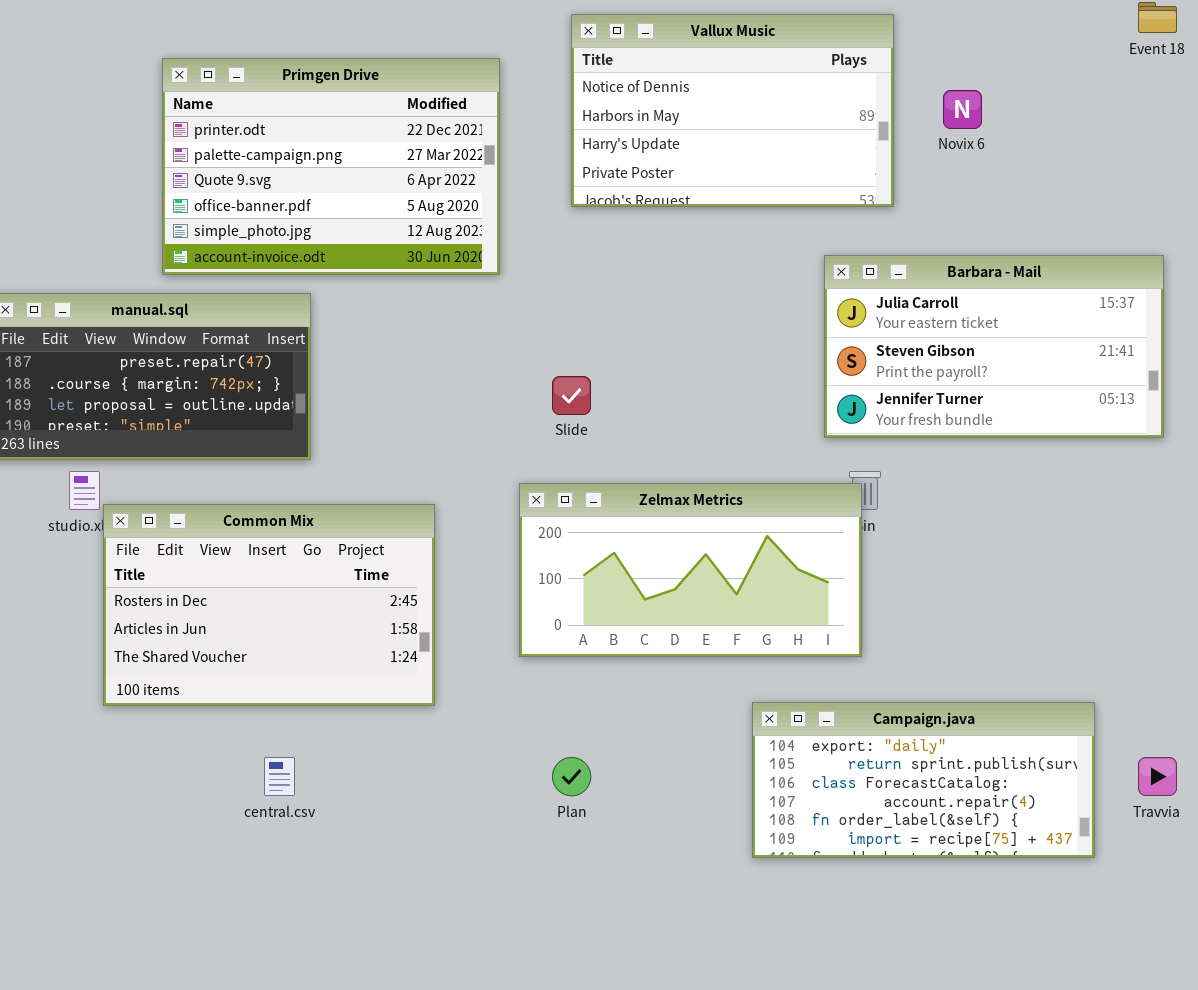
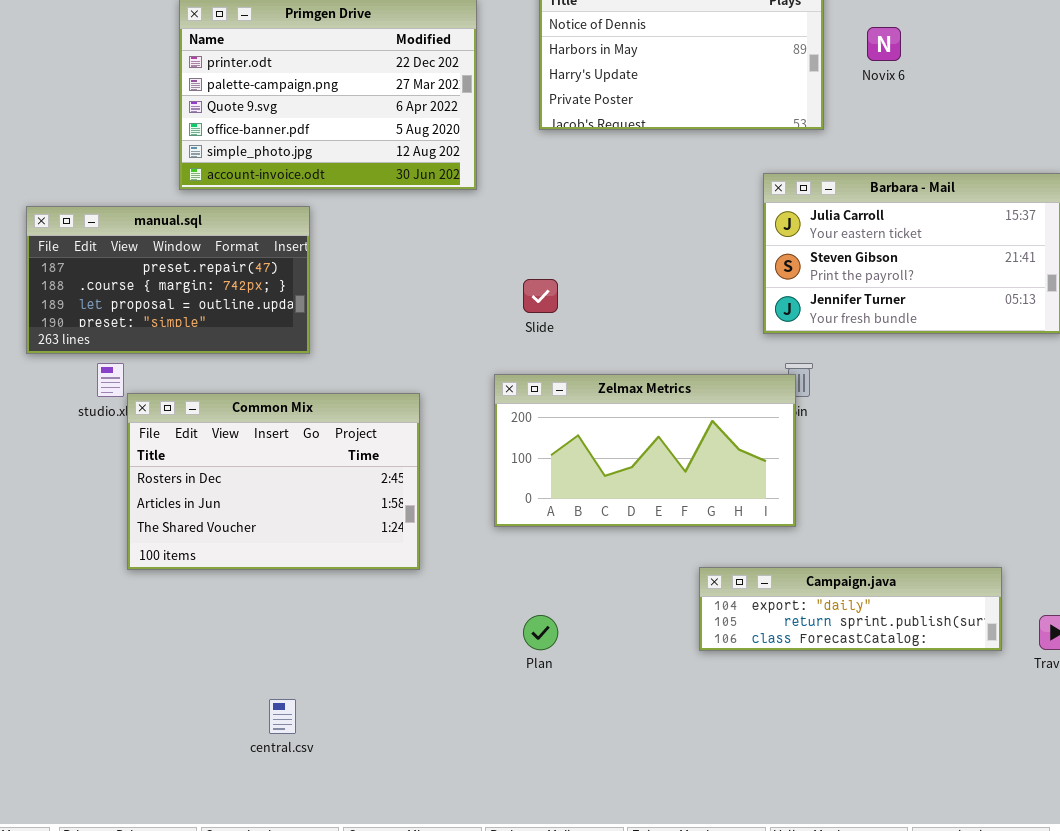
Campaign.java: [752,702,1095,858] -> [699,567,1002,651], resized
central.csv: [264,757,295,796] -> [269,699,296,734], moved

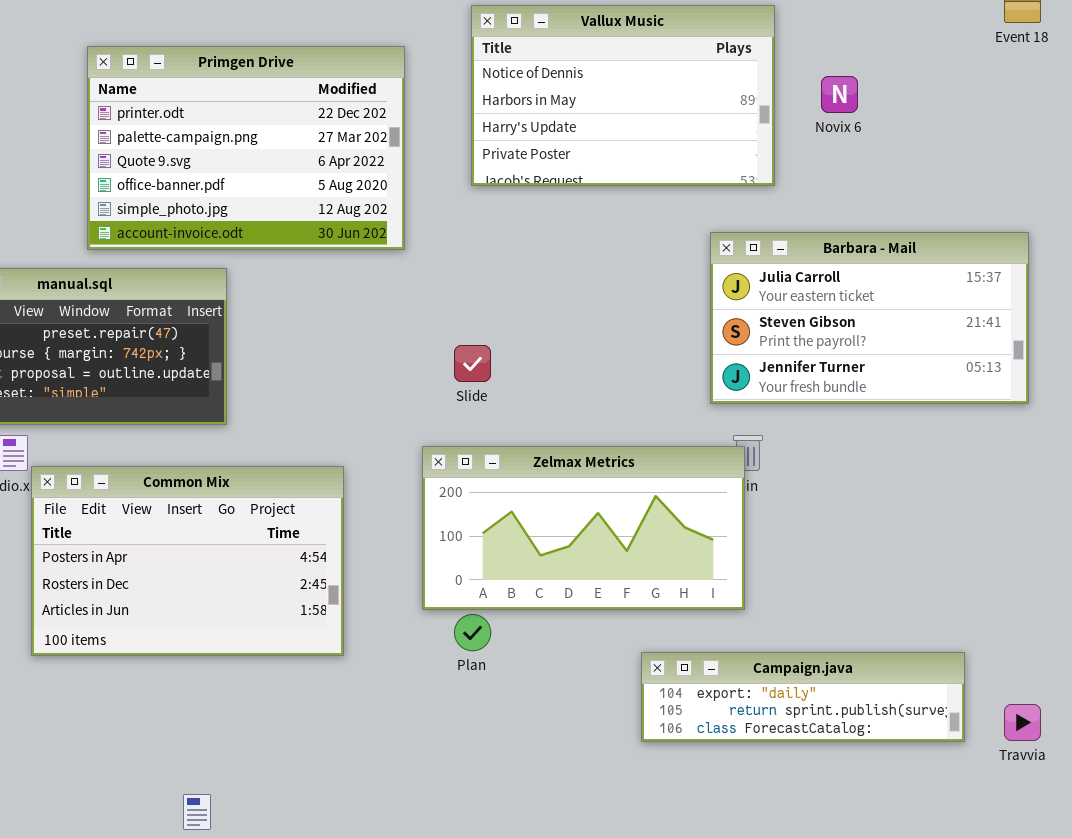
Common Mix: [127,393,420,570] -> [31,466,344,656], scrolled up 1 row
Plan: [523,615,558,650] -> [454,614,491,651], moved

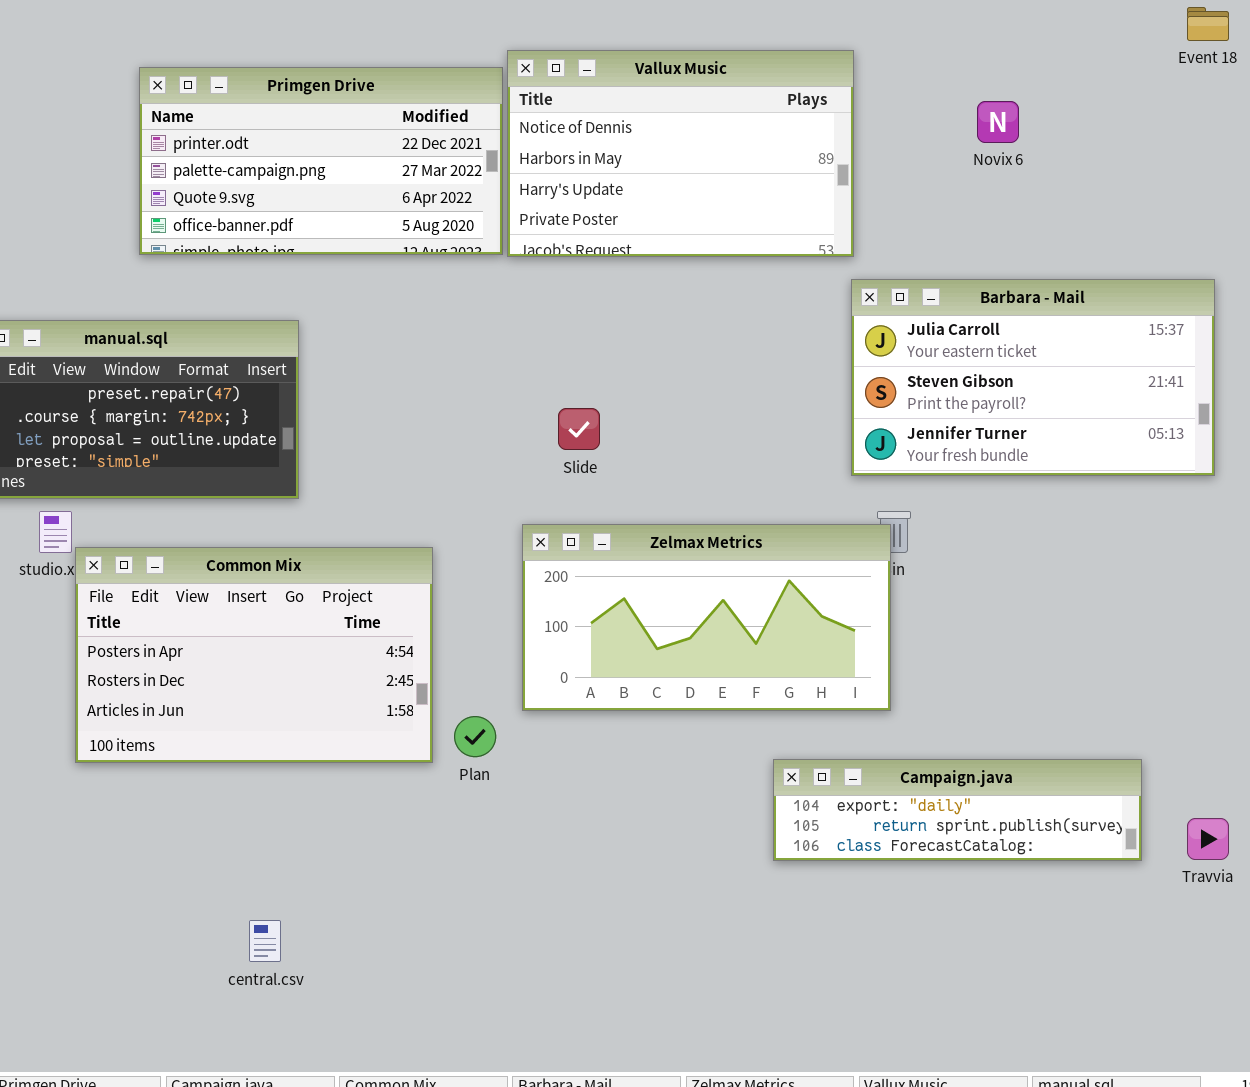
Vallux Music: [471,5,775,186] -> [507,50,854,257], moved
Primgen Drive: [87,46,405,250] -> [139,67,503,255], resized
Plan: [454,614,491,651] -> [454,716,496,757], moved

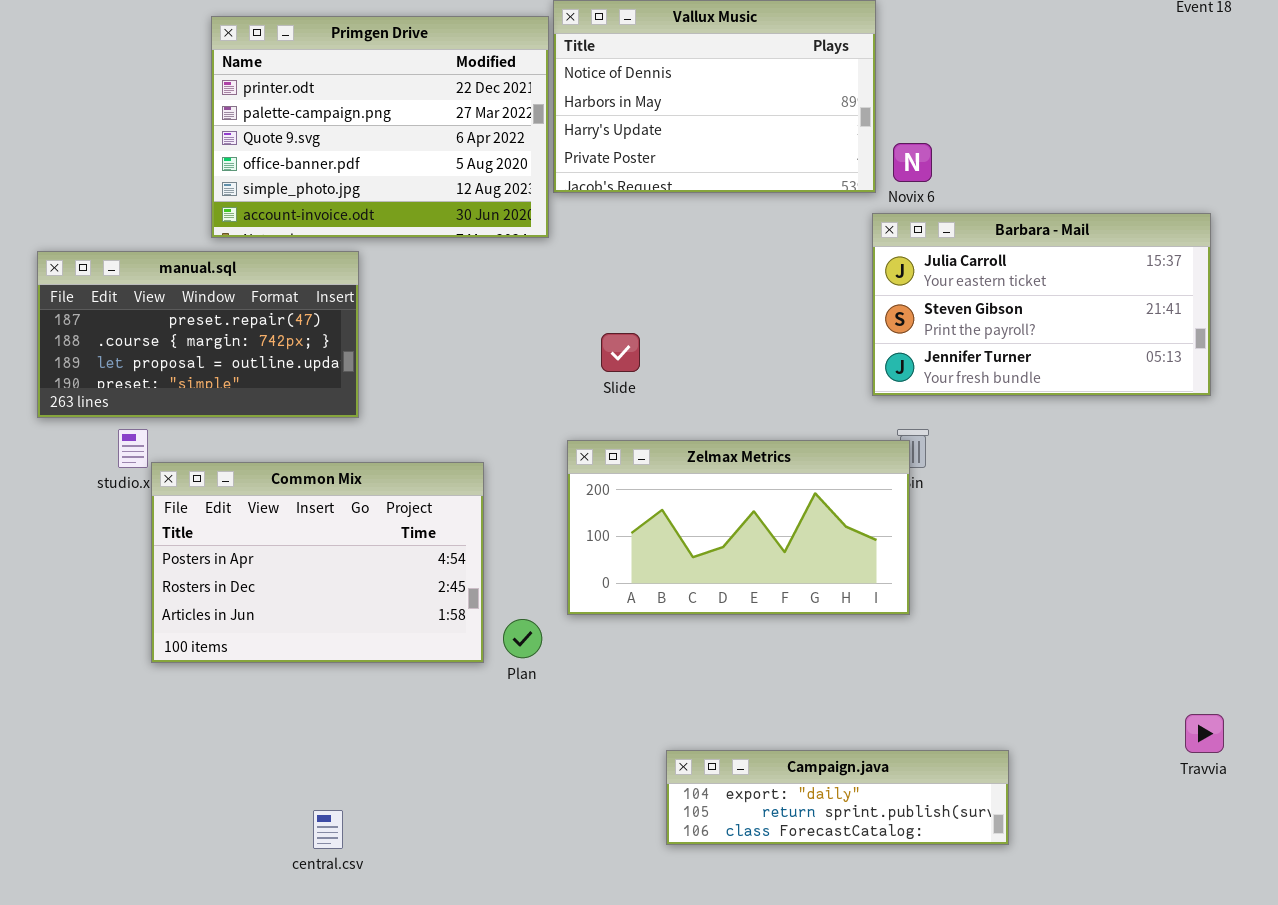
Primgen Drive: [139,67,503,255] -> [211,16,549,238], resized
Novix 6: [977,101,1019,143] -> [893,143,932,182], moved
Campaign.java: [773,759,1142,861] -> [666,750,1009,845], moved

